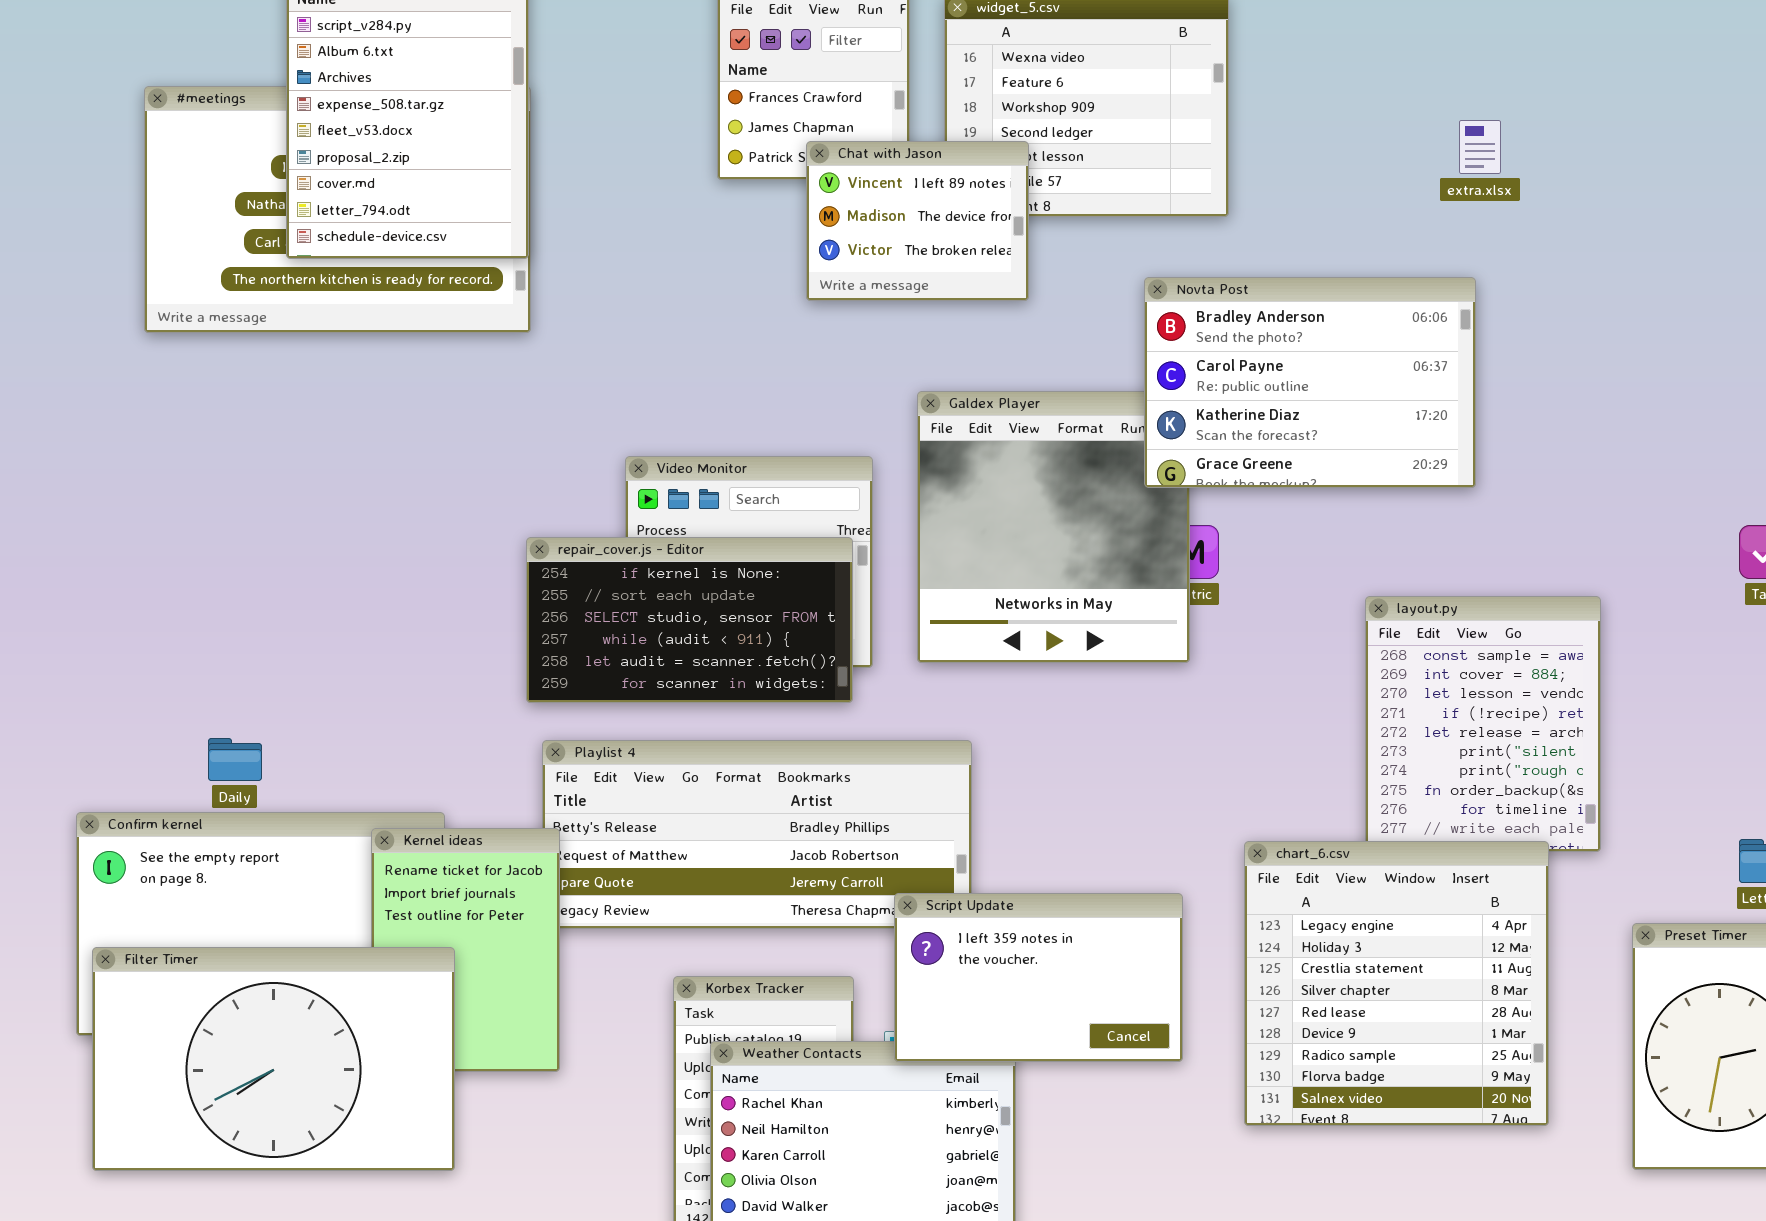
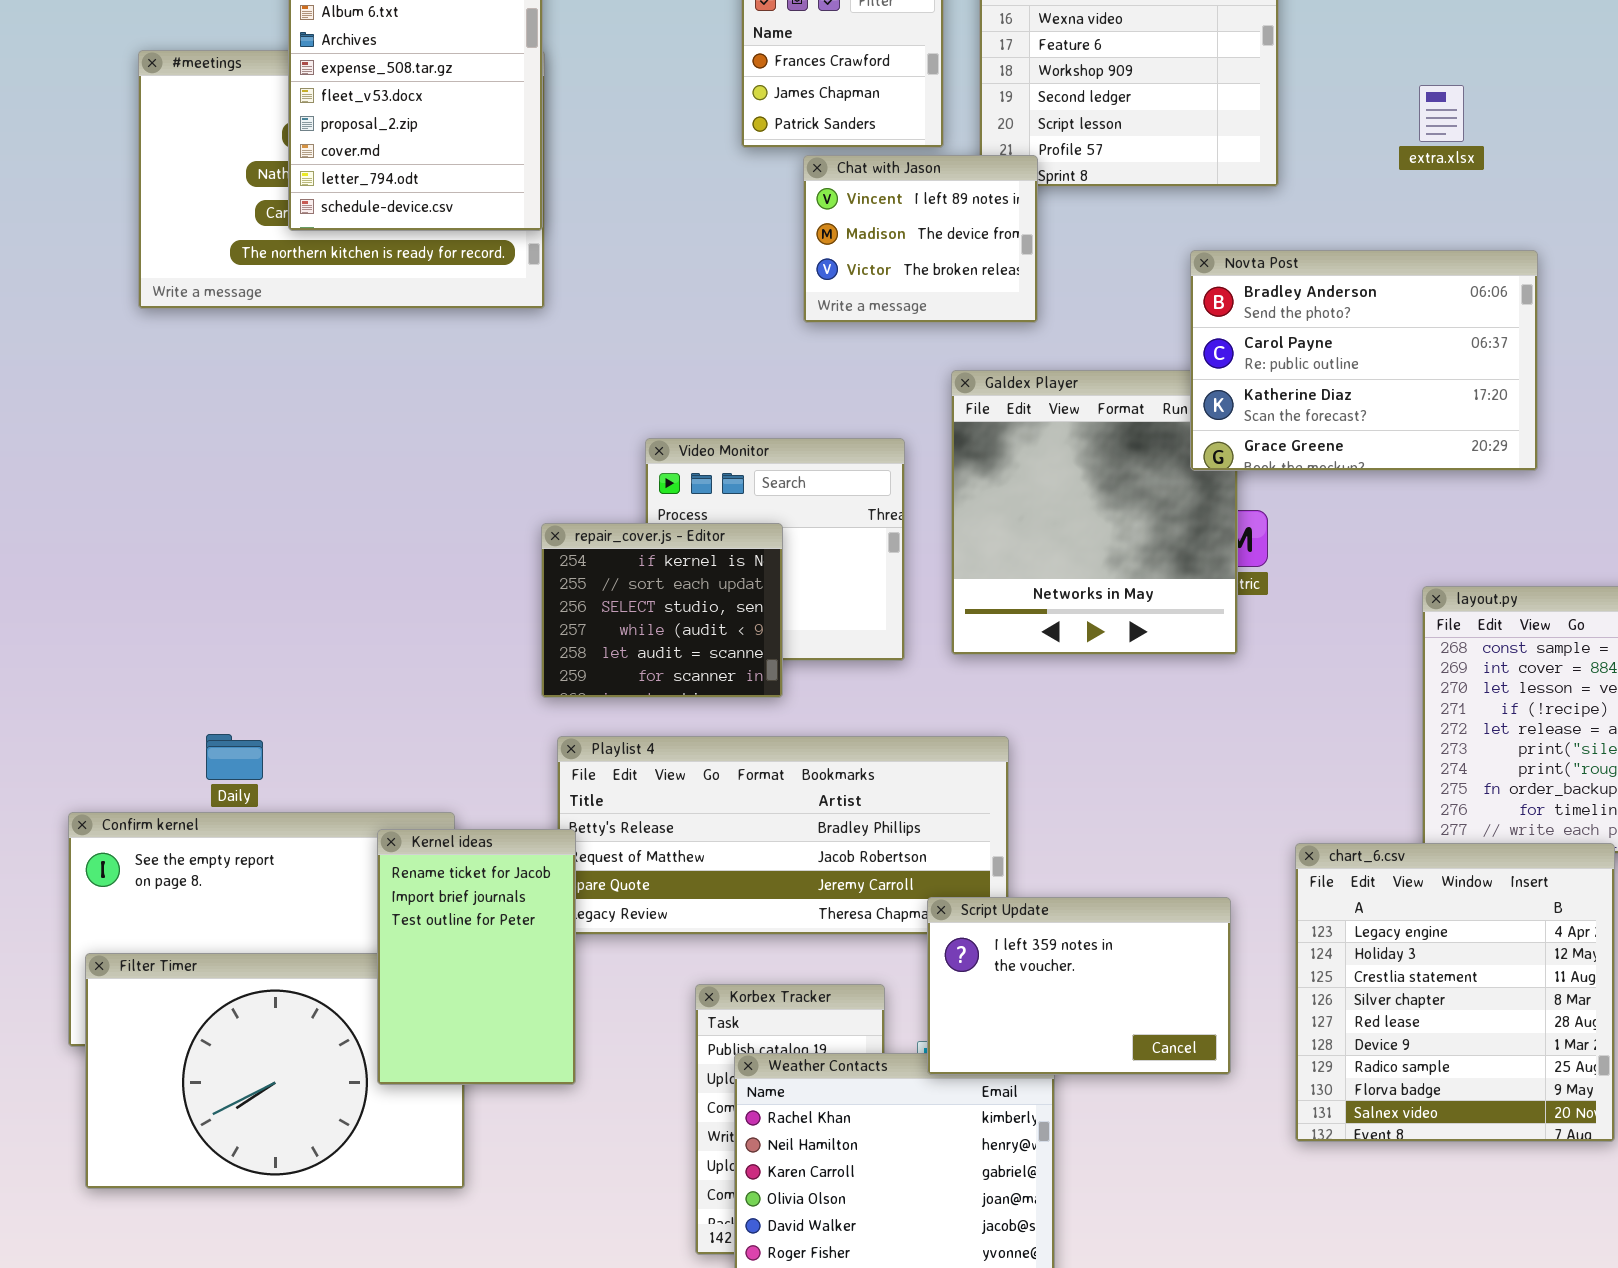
extra.xlsx: [1459,120,1501,174] -> [1419,85,1464,142], moved
Chat with Jason: [806,141,1029,301] -> [803,155,1038,323], moved
repair_cover.js - Editor: [526,537,853,703] -> [541,523,783,698], resized
Kernel ideas: [371,828,560,1072] -> [377,829,576,1085], raised

